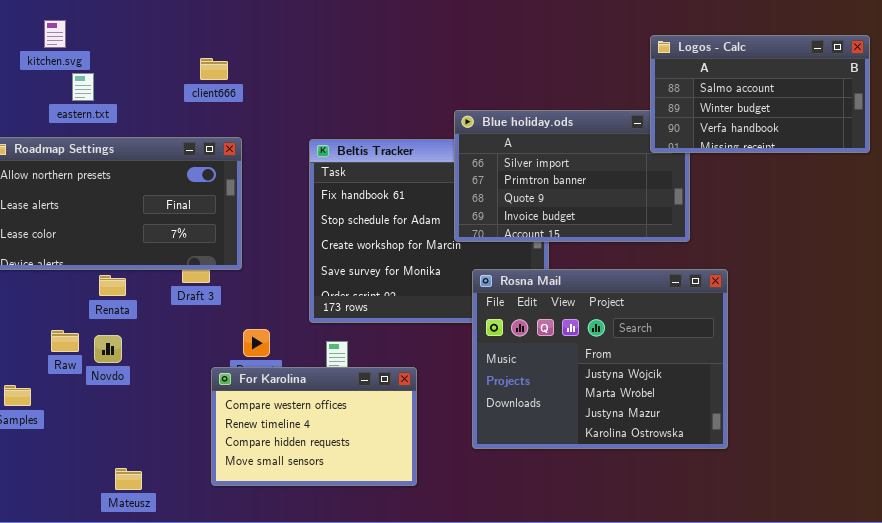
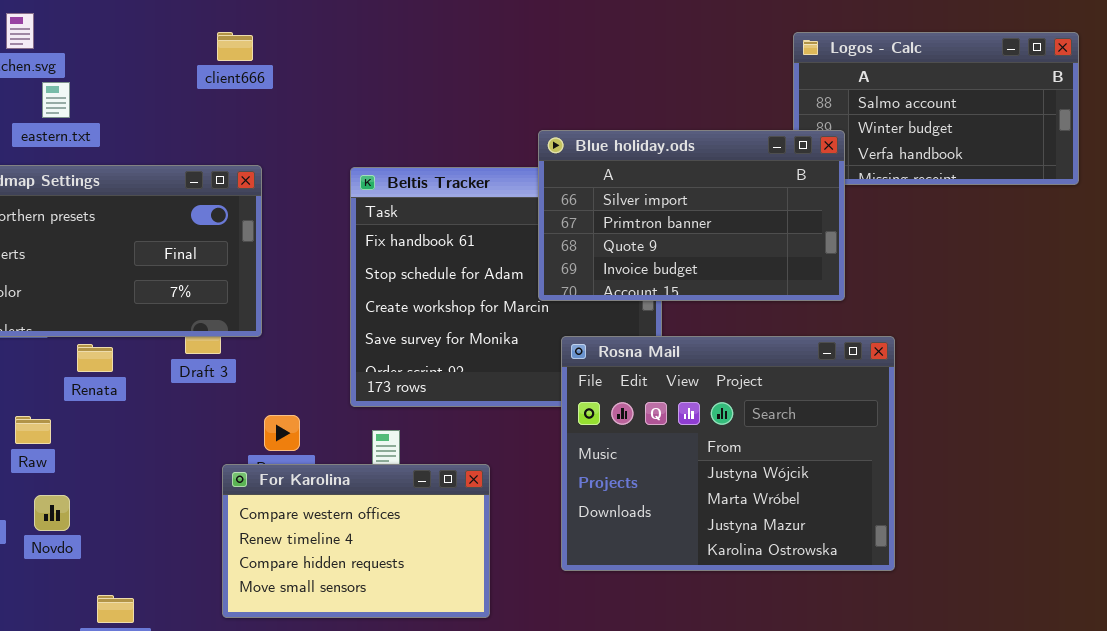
client666: [200,58,228,80] -> [217,32,253,61], moved
Blue holiday.ods: [454,110,690,242] -> [538,130,845,301], raised
Novdo: [94,335,122,363] -> [34,495,70,531], moved

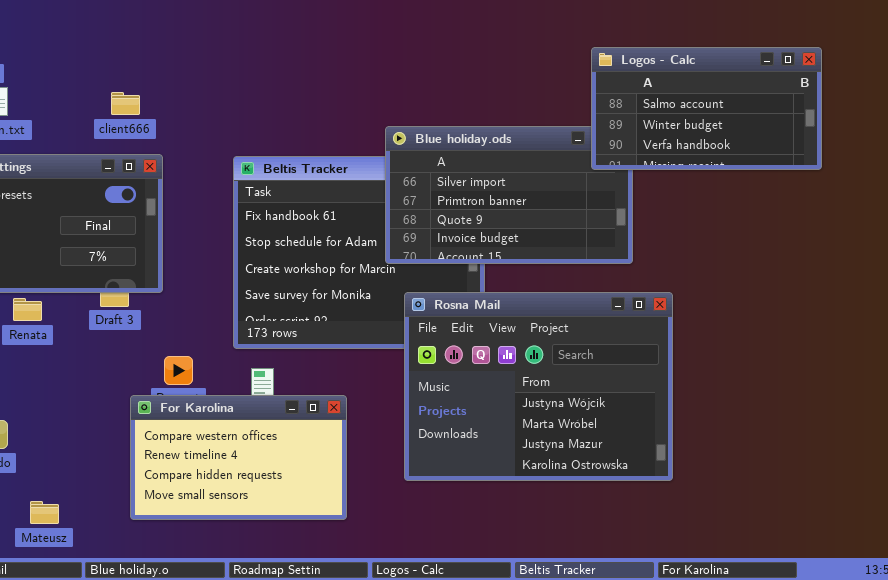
client666: [217,32,253,61] -> [111,92,140,115], moved
Logos - Calc: [793,32,1079,185] -> [591,47,822,170], raised

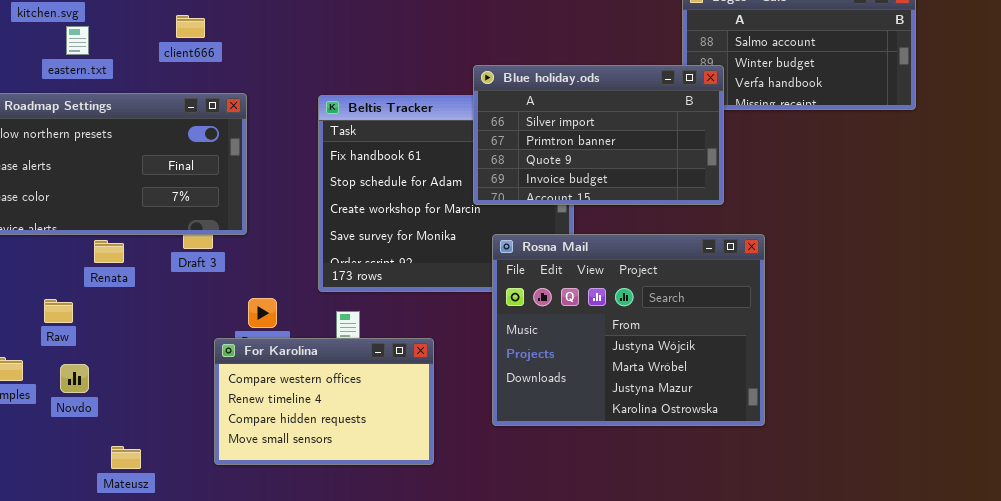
client666: [111,92,140,115] -> [176,15,205,38], moved
Blue holiday.ods: [385,126,633,264] -> [473,65,724,205], raised

